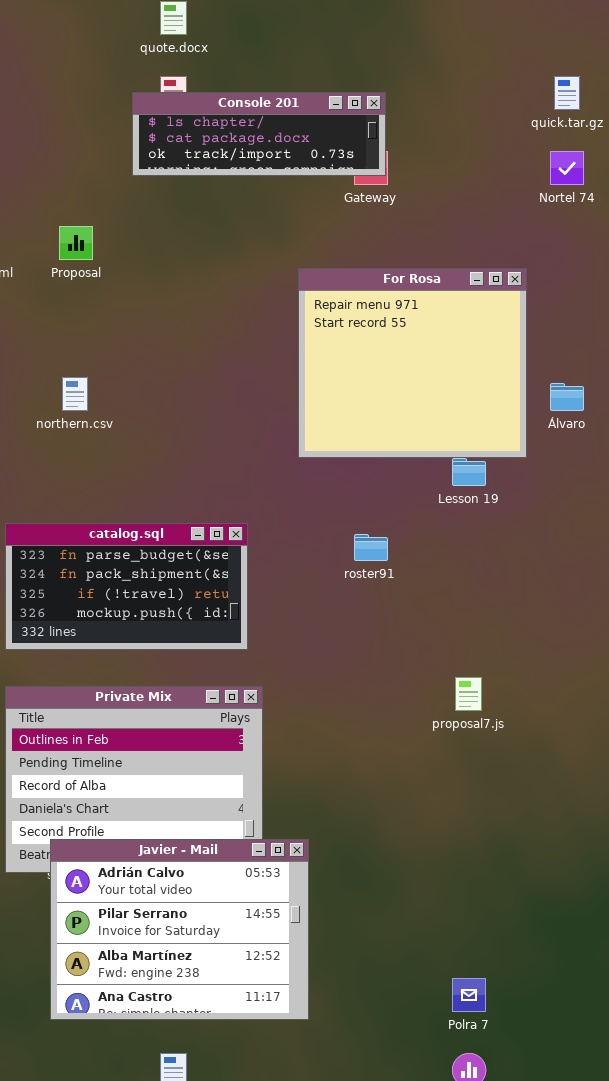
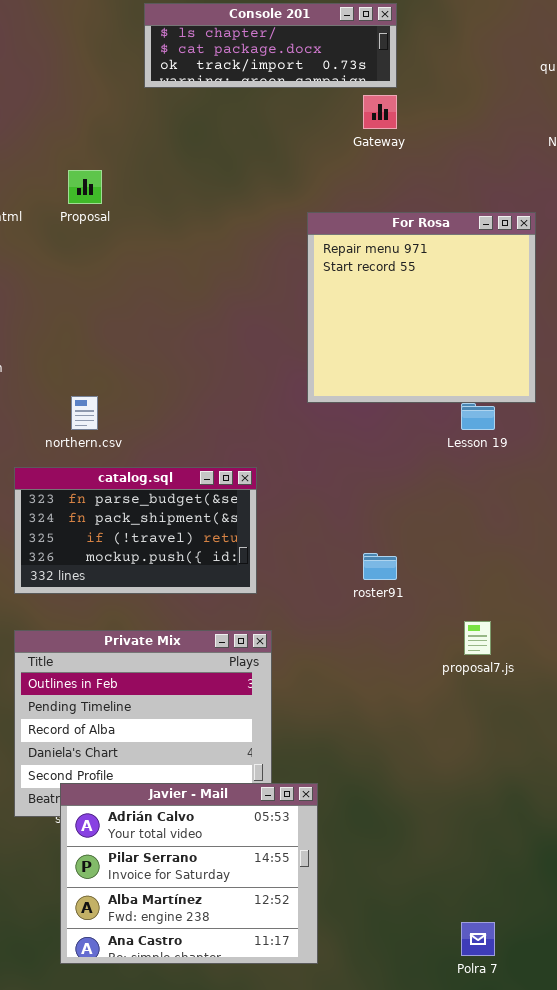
Console 201: [132,92,386,176] -> [144,3,397,88], moved
northern.csv: [62,377,88,411] -> [71,396,98,430], moved
roster91: [354,534,388,561] -> [363,553,397,580], moved

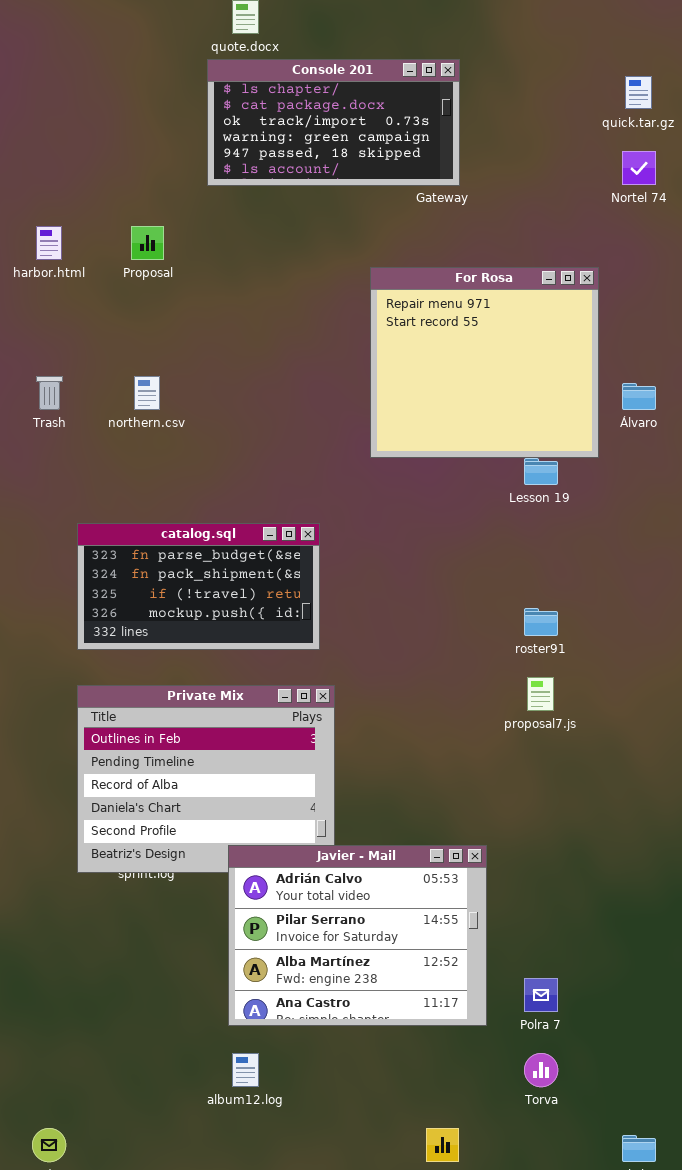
Console 201: [144,3,397,88] -> [207,59,460,186], resized
northern.csv: [71,396,98,430] -> [134,376,160,410], moved
roster91: [363,553,397,580] -> [524,608,558,636], moved
Javier - Mail: [60,783,318,964] -> [228,845,487,1026], moved

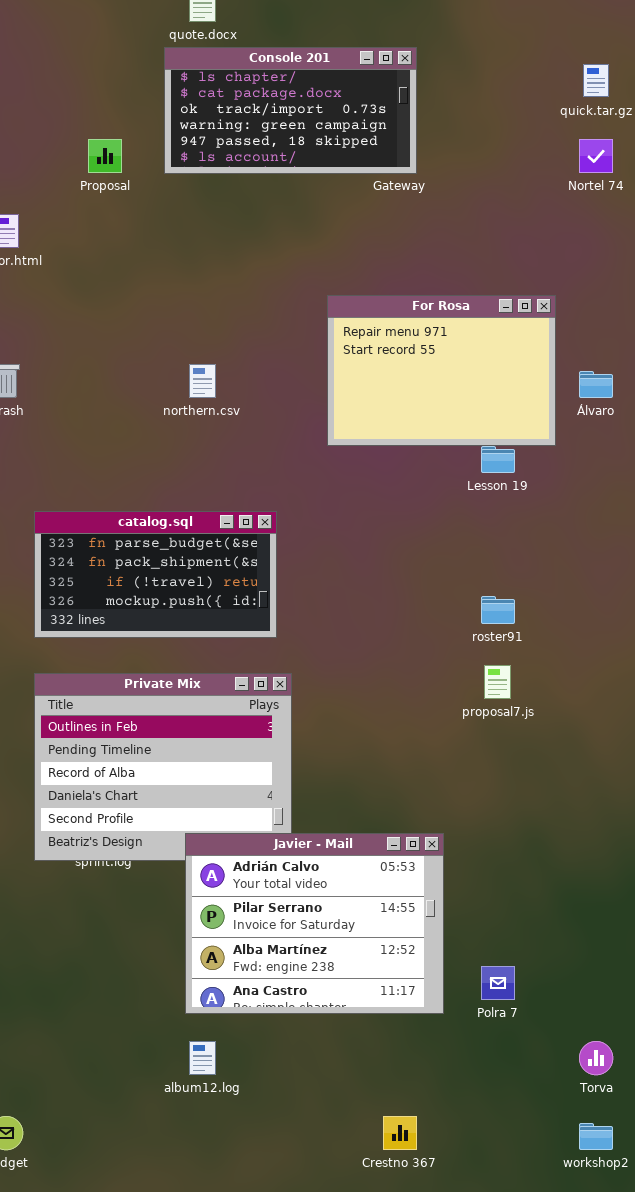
Proposal: [131,226,164,260] -> [88,139,122,173], moved
For Rosa: [370,267,599,458] -> [327,295,556,446], resized
northern.csv: [134,376,160,410] -> [189,364,216,398], moved
Torva: [524,1053,558,1087] -> [579,1041,613,1075], moved

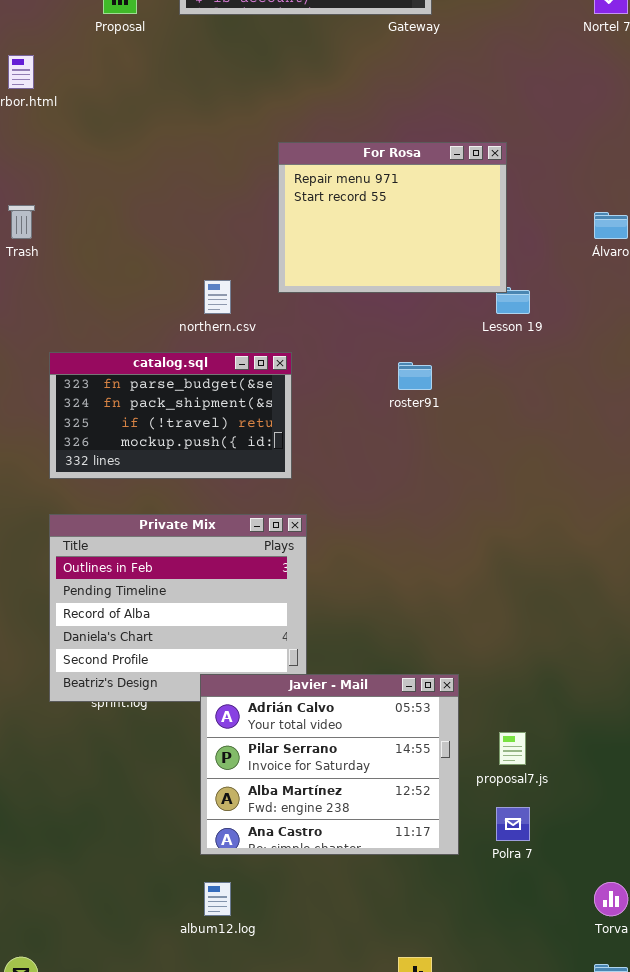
For Rosa: [327,295,556,446] -> [278,142,507,293], moved
northern.csv: [189,364,216,398] -> [204,280,231,314], moved
roster91: [481,596,515,624] -> [398,362,432,390], moved
proposal7.js: [484,665,511,699] -> [499,732,526,765], moved

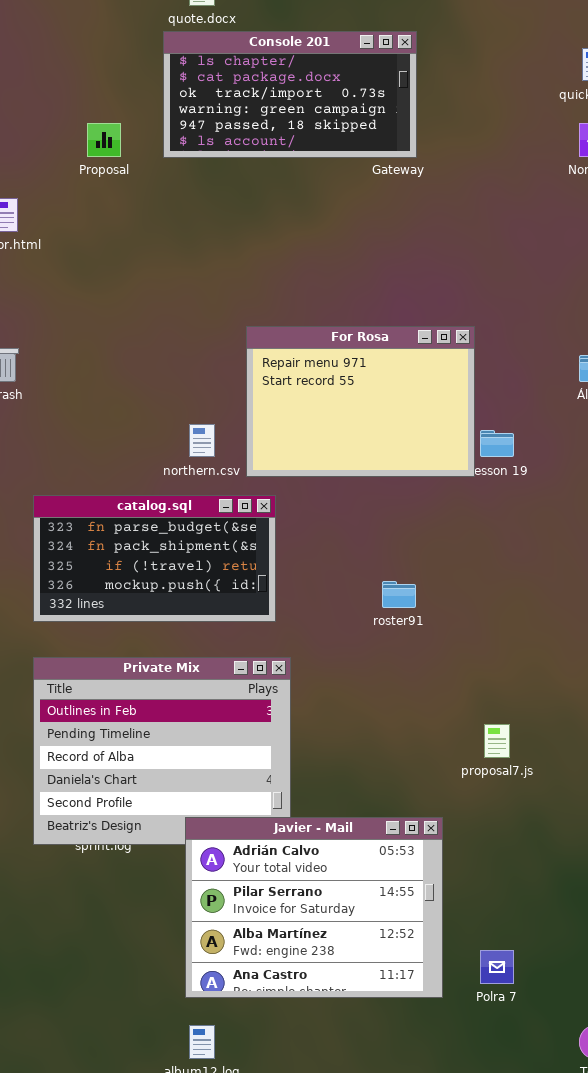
For Rosa: [278,142,507,293] -> [246,326,475,477], moved
roster91: [398,362,432,390] -> [382,581,416,608], moved
proposal7.js: [499,732,526,765] -> [484,724,510,758], moved

